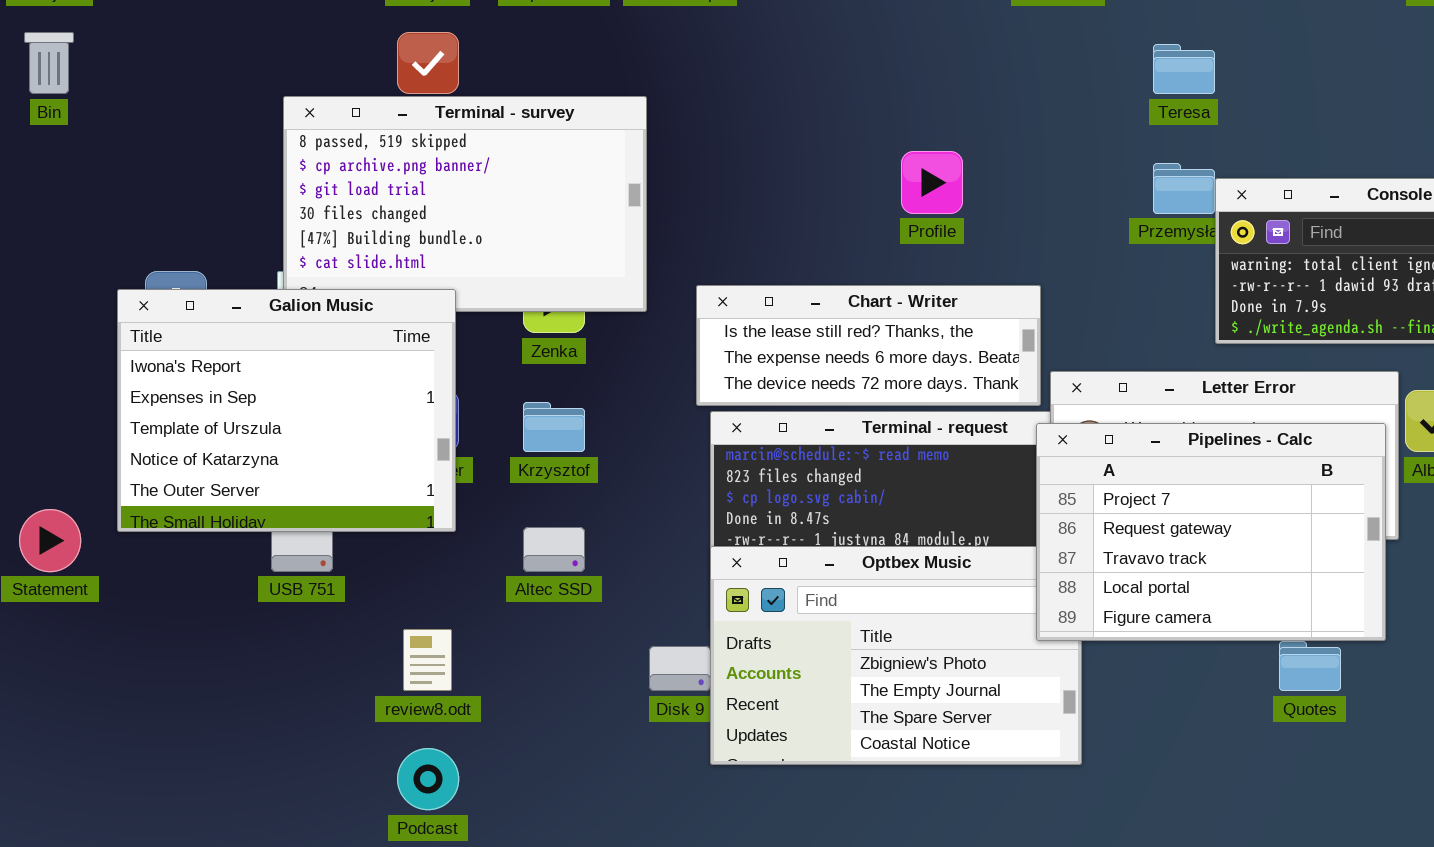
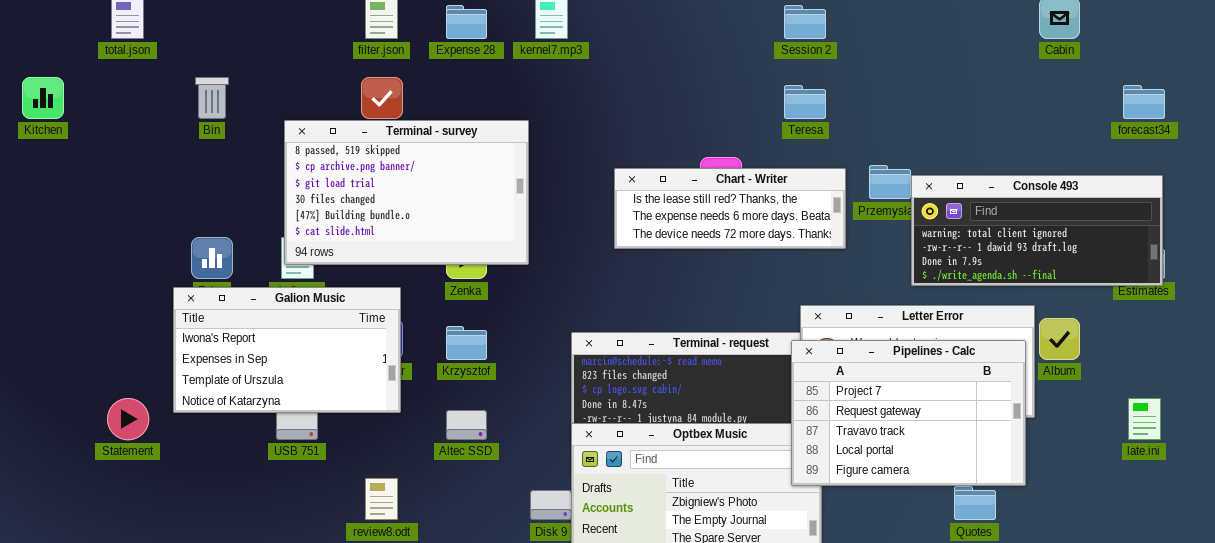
Bin: [24,32,74,94] -> [195,77,229,119], moved
Teresa: [1153,44,1215,94] -> [784,85,826,119], moved
Chart - Writer: [696,285,1041,406] -> [614,168,846,249], moved
Galion Music: [117,289,456,532] -> [173,287,401,413], resized

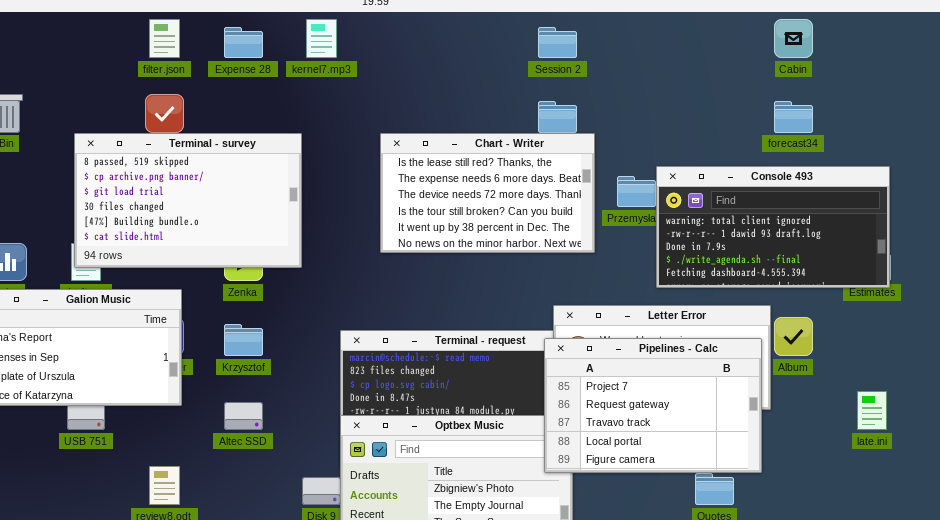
forecast34: [1123,85,1165,119] -> [774,101,813,133], moved
Chart - Writer: [614,168,846,249] -> [380,133,595,253], resized
Console 493: [911,175,1163,286] -> [656,166,890,288], resized

